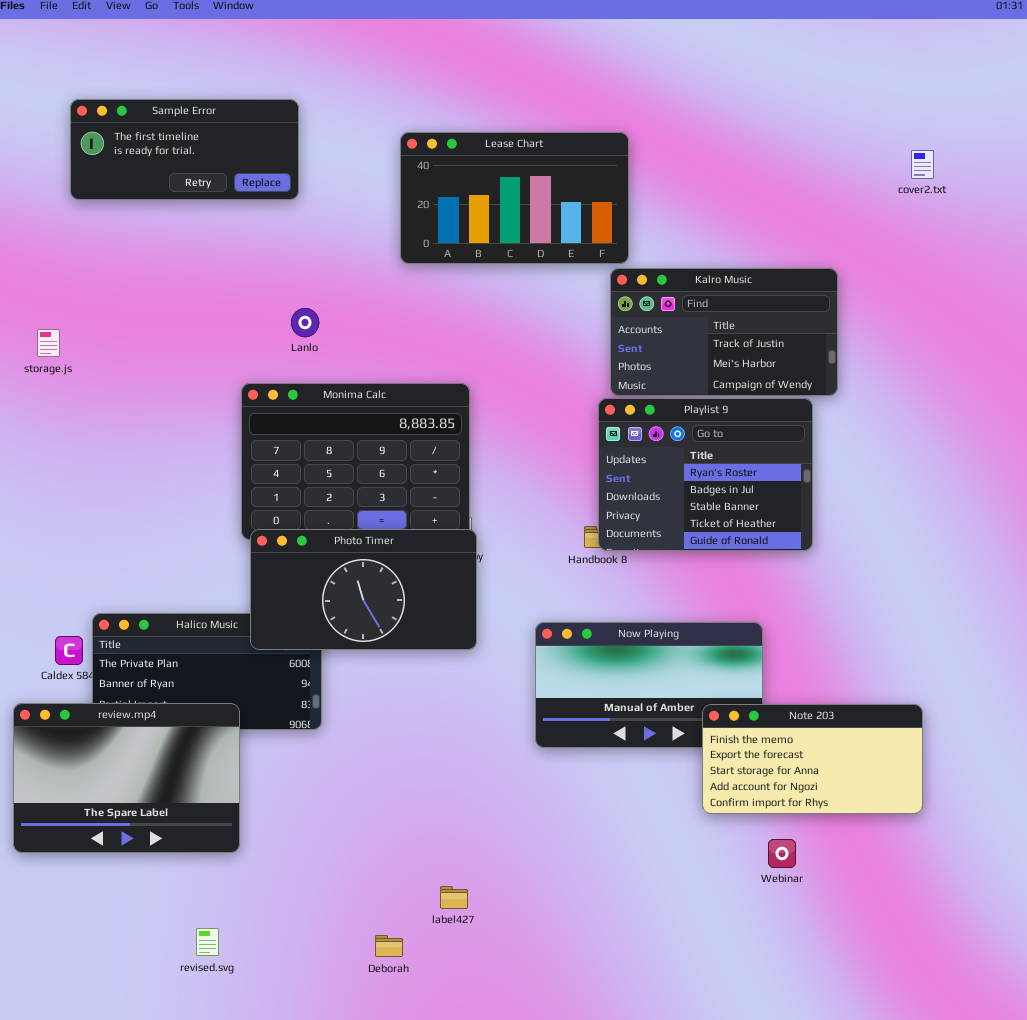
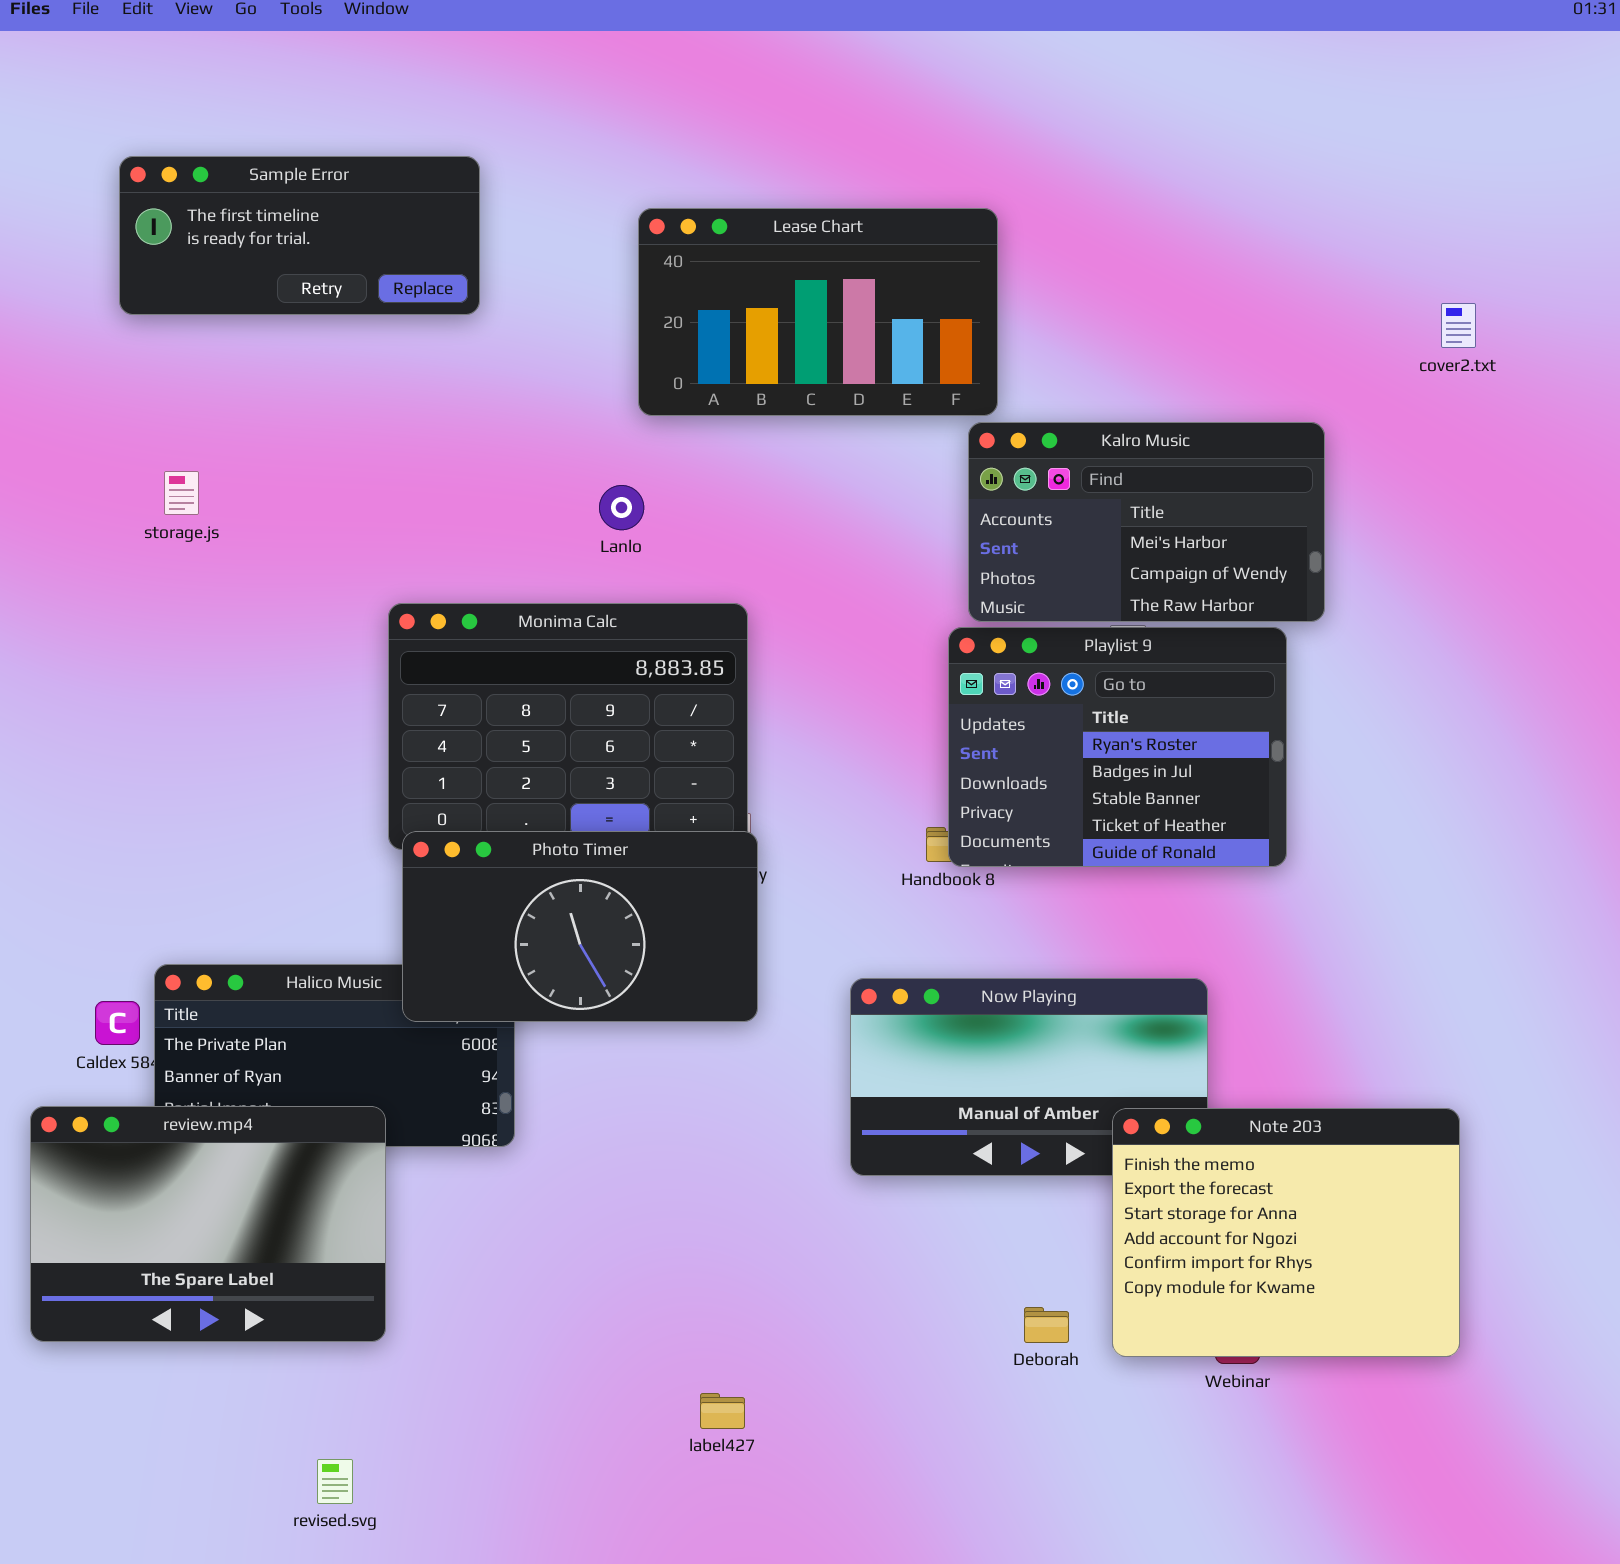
cover2.txt: [911,150,934,179] -> [1441,303,1476,348], moved
Kalro Music: [610,268,838,396] -> [968,422,1325,622], scrolled down 1 row
Lanlo: [291,308,319,337] -> [599,485,644,530], moved
storage.js: [37,329,60,357] -> [164,471,199,515], moved
Note 203: [702,704,923,814] -> [1112,1108,1460,1357], resized
Deborah: [375,935,403,957] -> [1024,1307,1069,1343], moved

